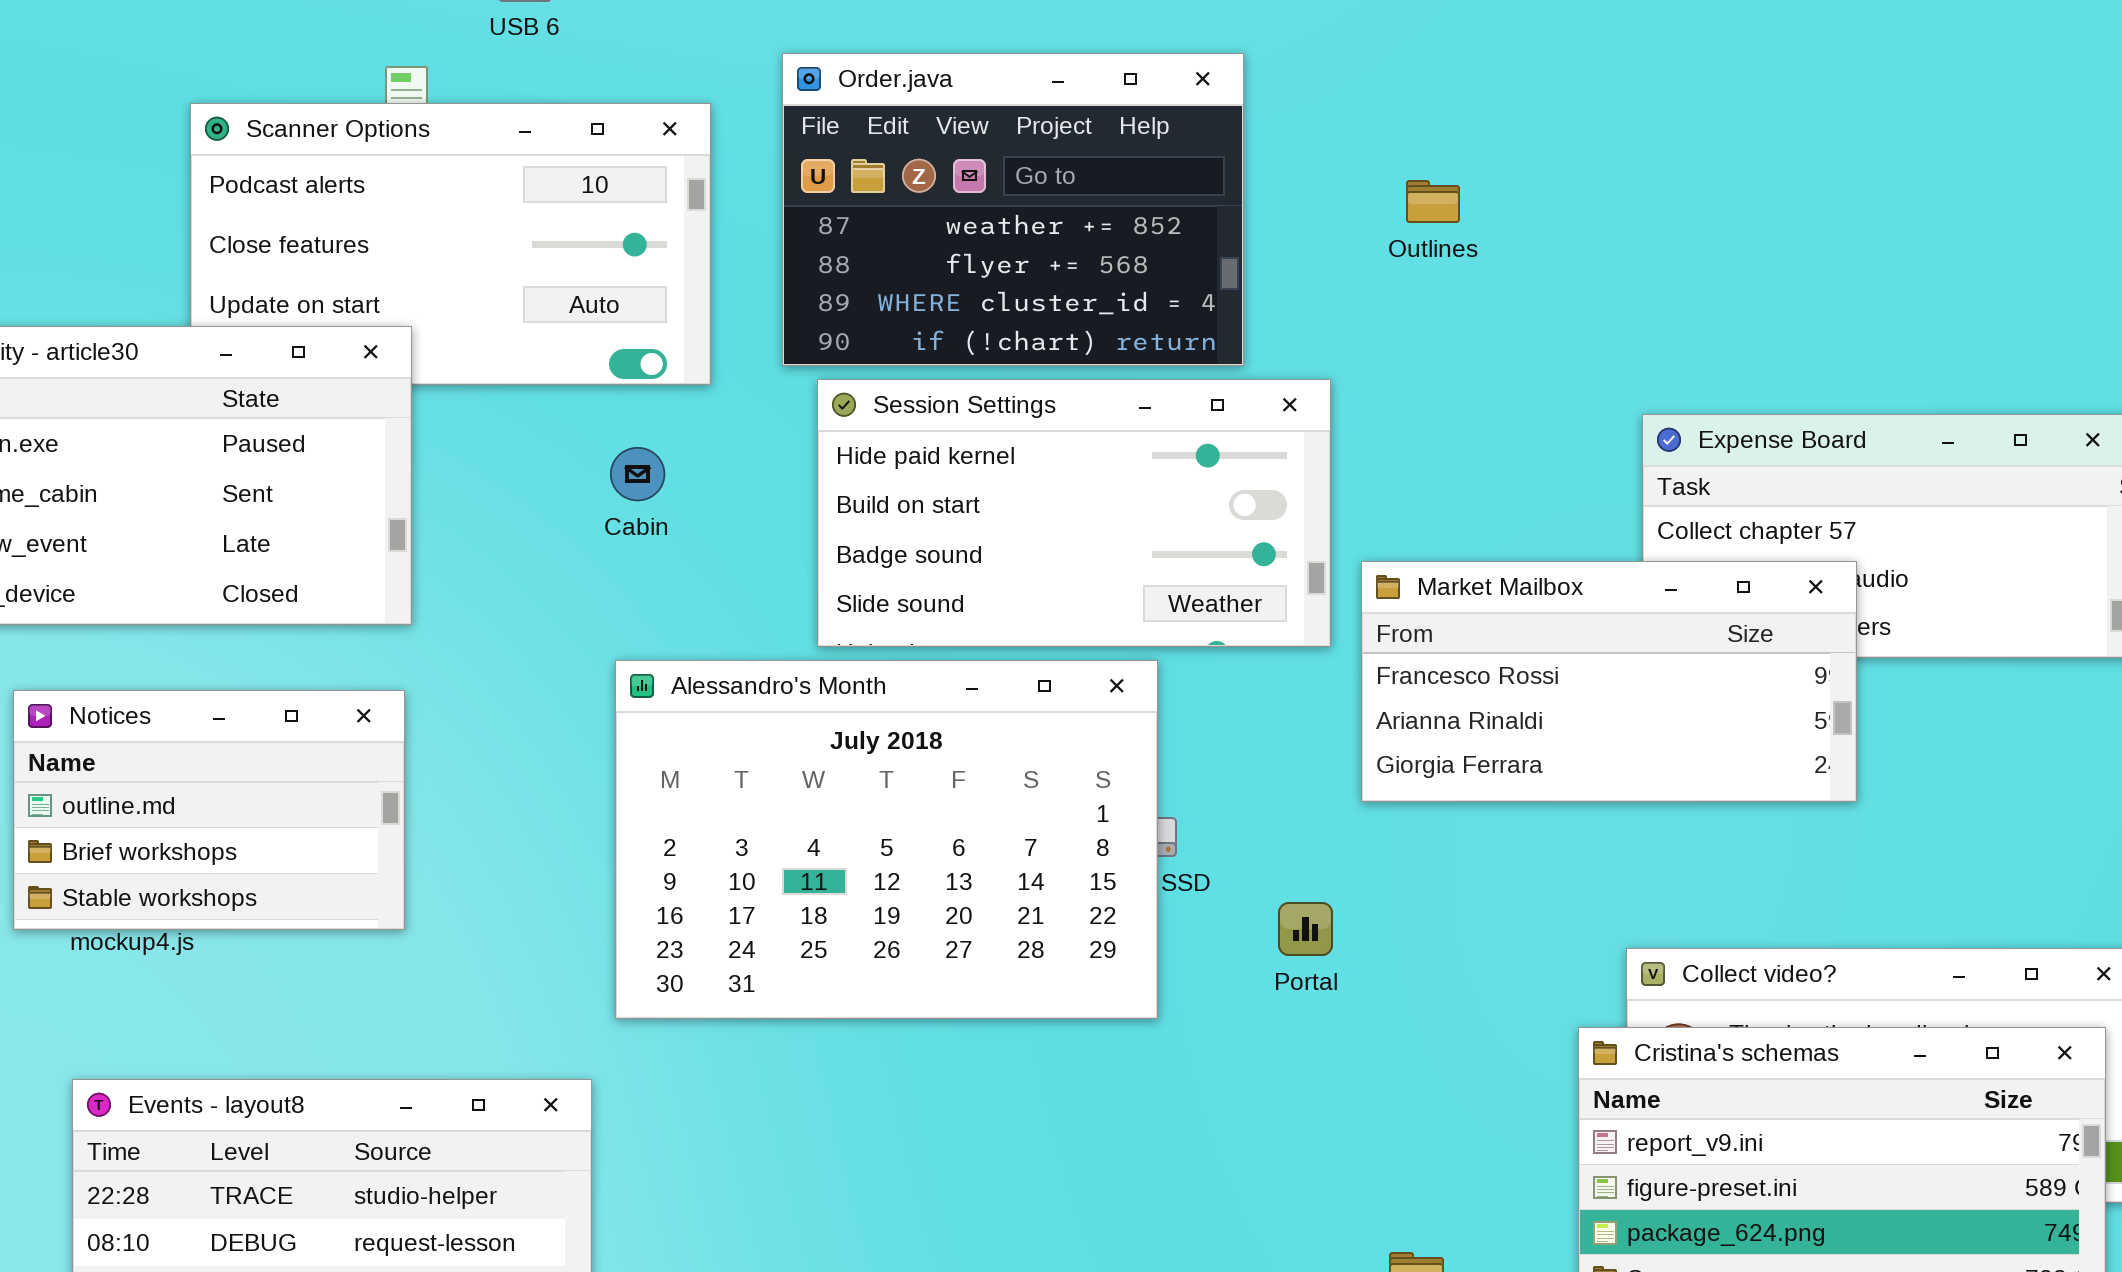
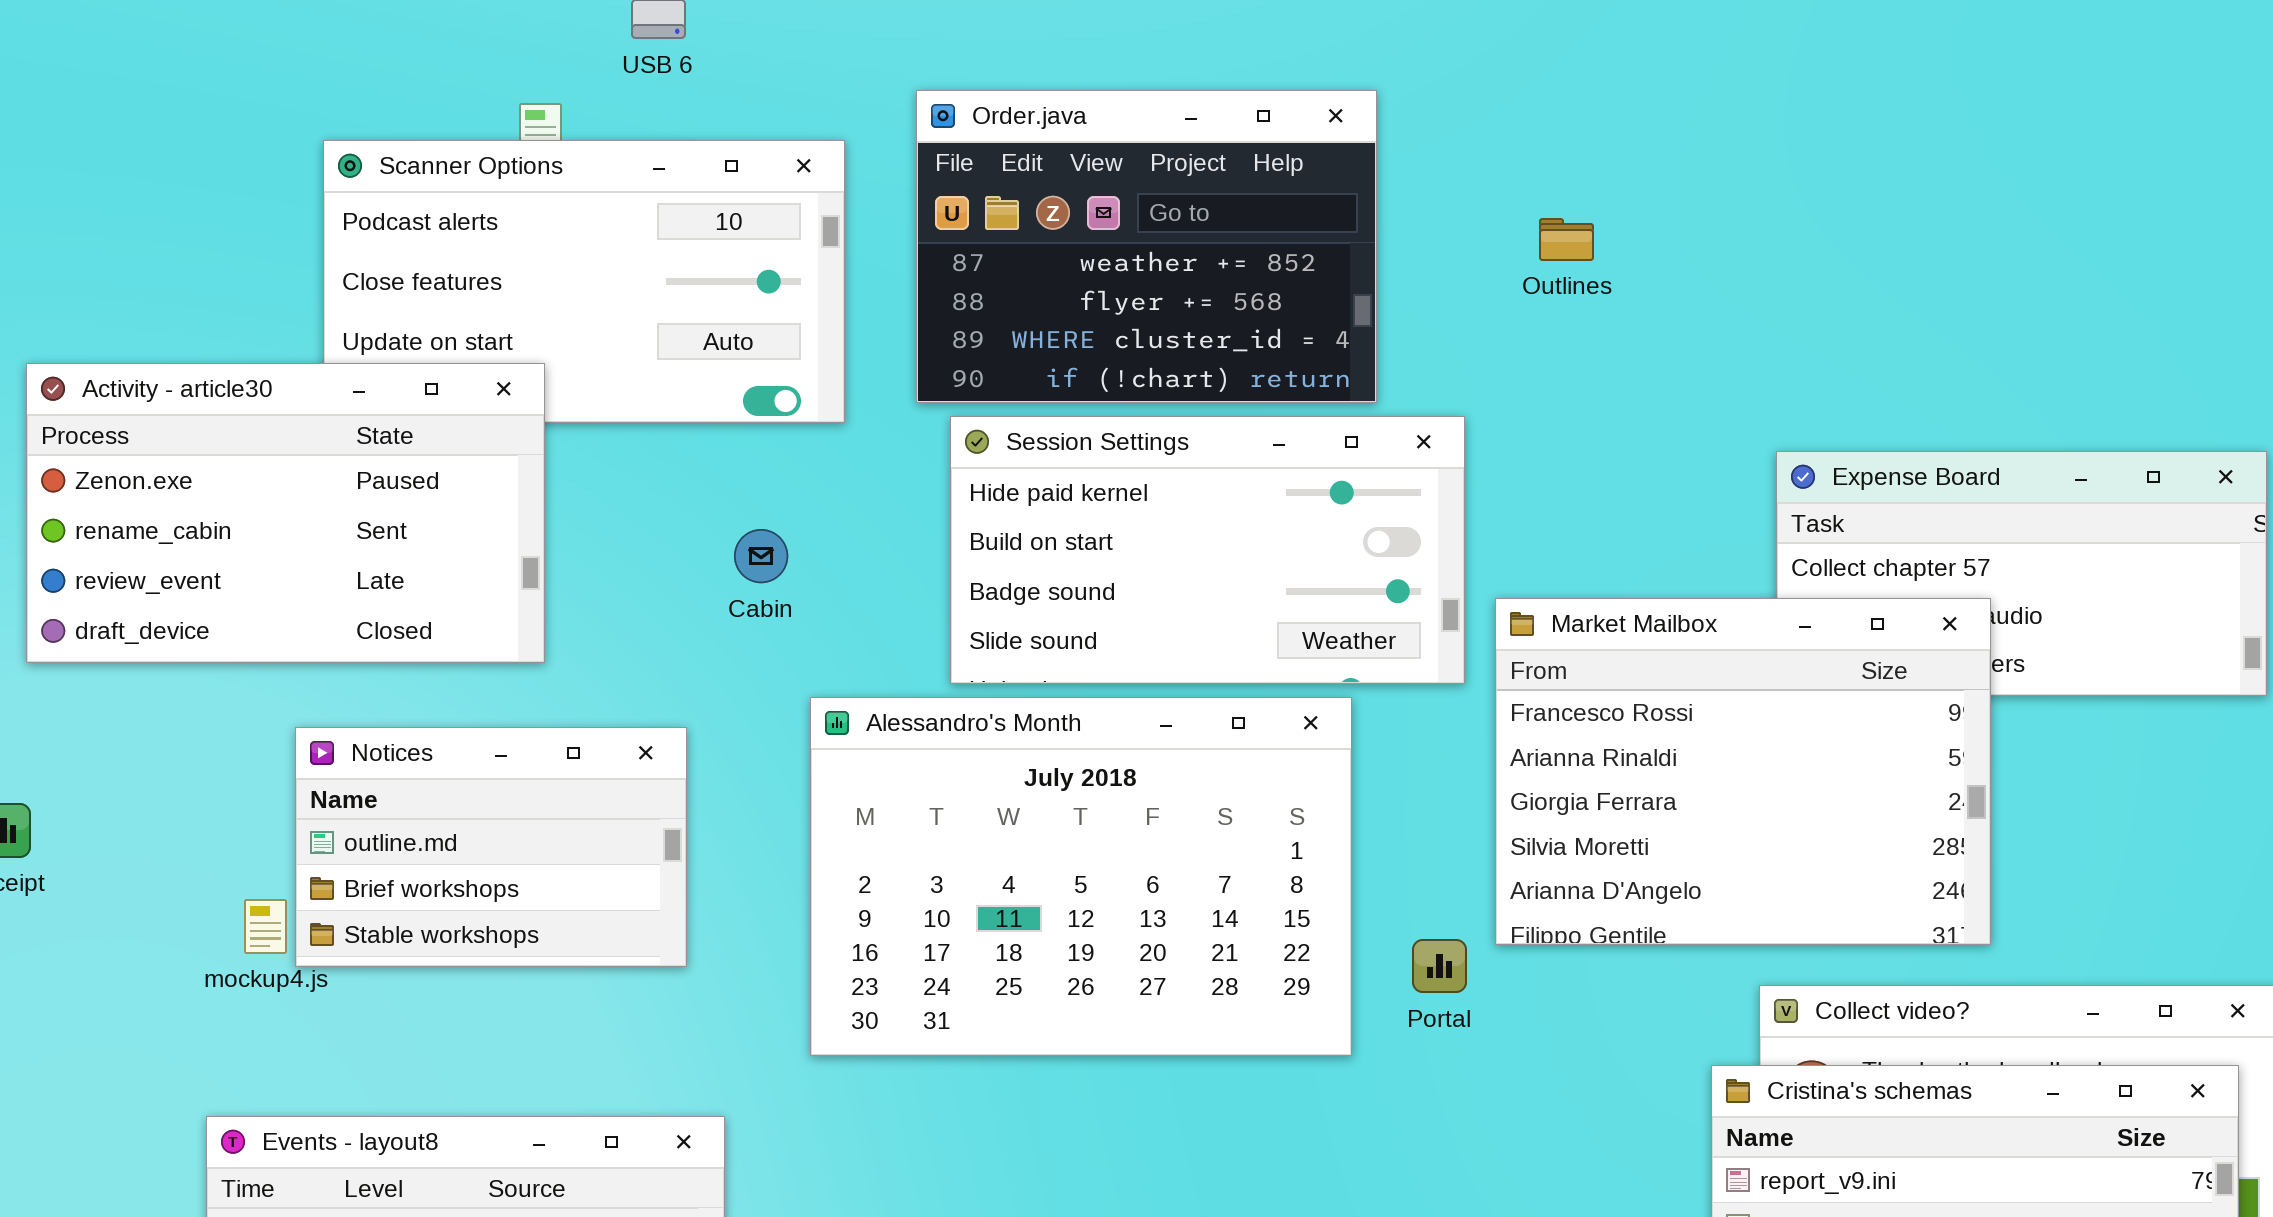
Cabin: [610,447,665,501] -> [734,529,788,583], moved
Market Mailbox: [1361,561,1857,802] -> [1495,598,1991,945], resized
Alessandro's Month: [615,660,1158,1019] -> [810,697,1352,1056], moved
Notices: [13,690,405,930] -> [295,727,687,967], moved

